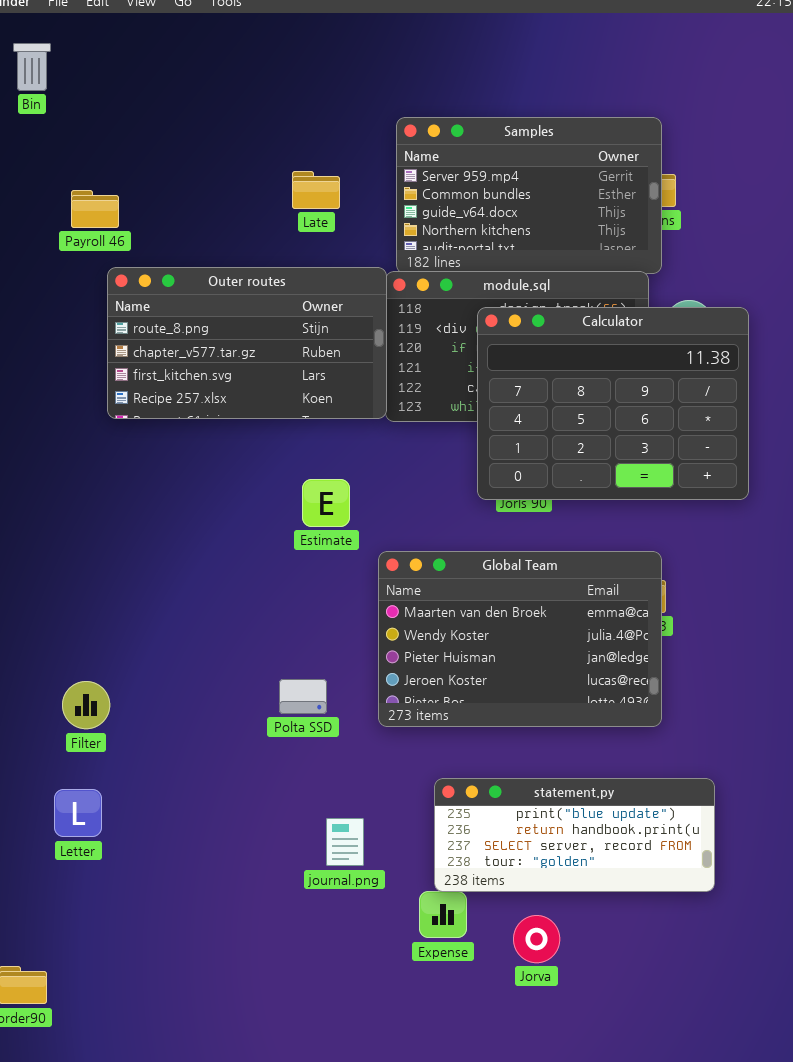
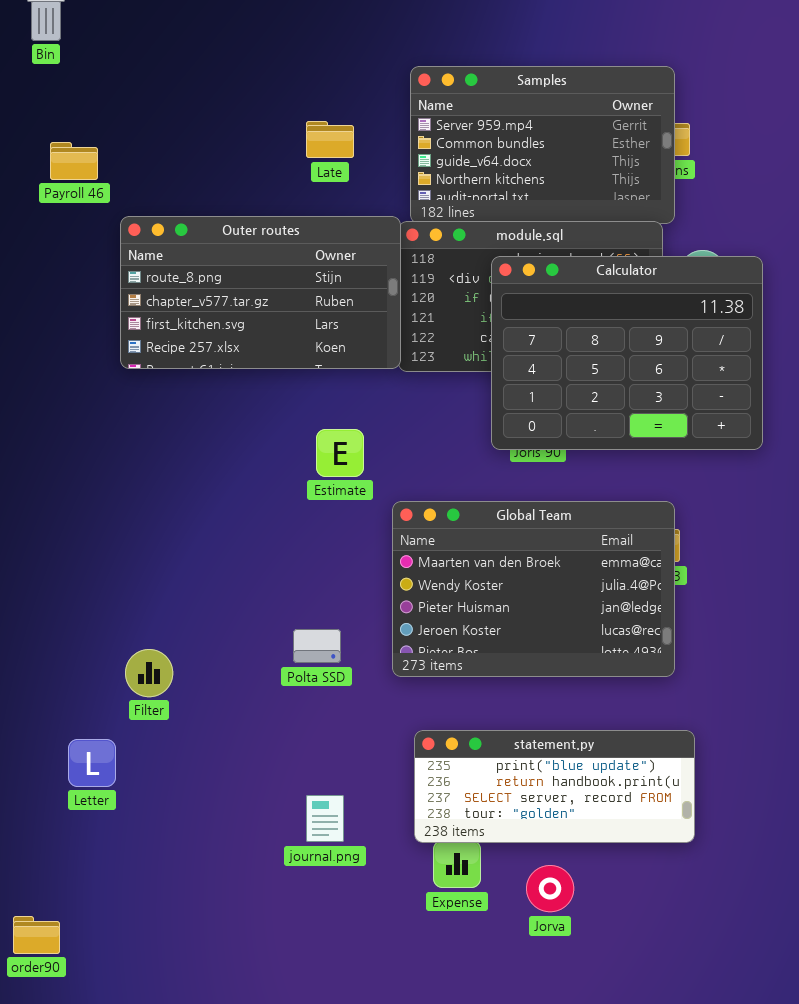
Payroll 46: [71,190,119,228] -> [50,142,98,180], moved
Filter: [62,681,110,729] -> [125,649,173,697], moved
statement.py: [434,778,715,892] -> [414,730,695,843], moved
journal.png: [326,818,364,866] -> [306,795,344,842], moved

